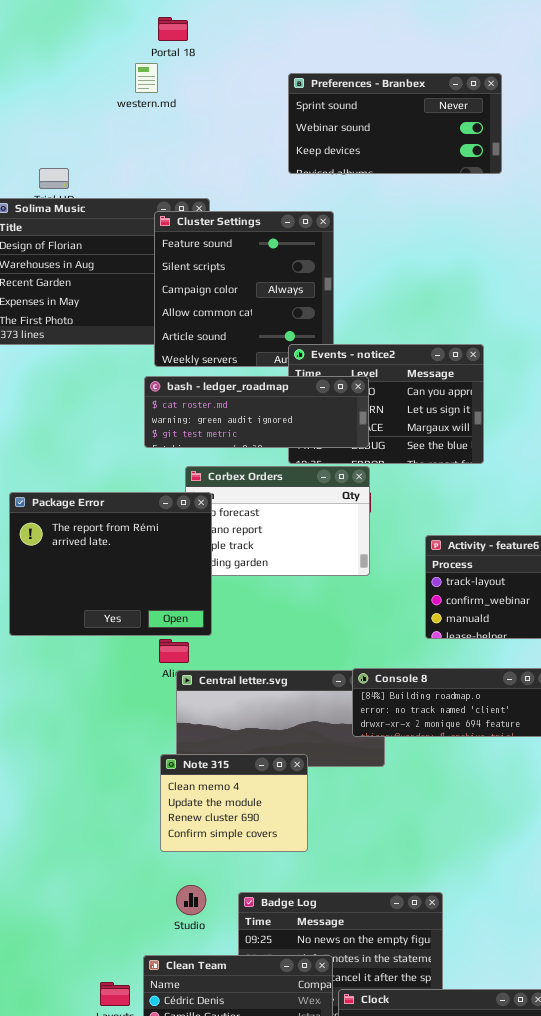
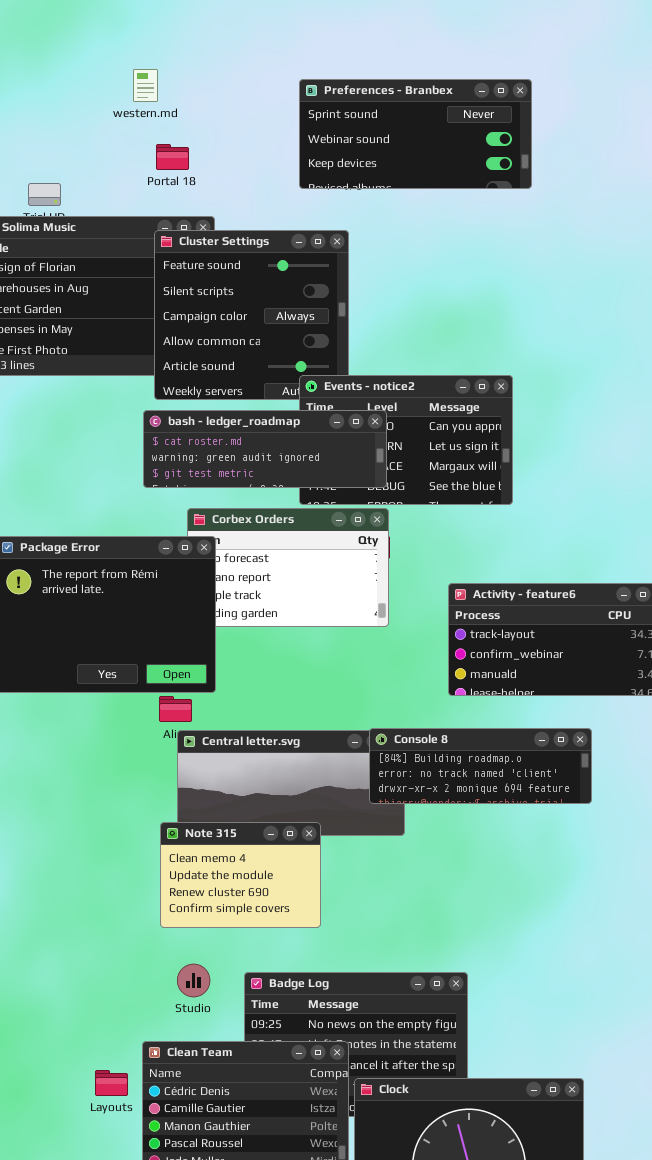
Portal 18: [158,17,188,41] -> [156,144,189,170], moved

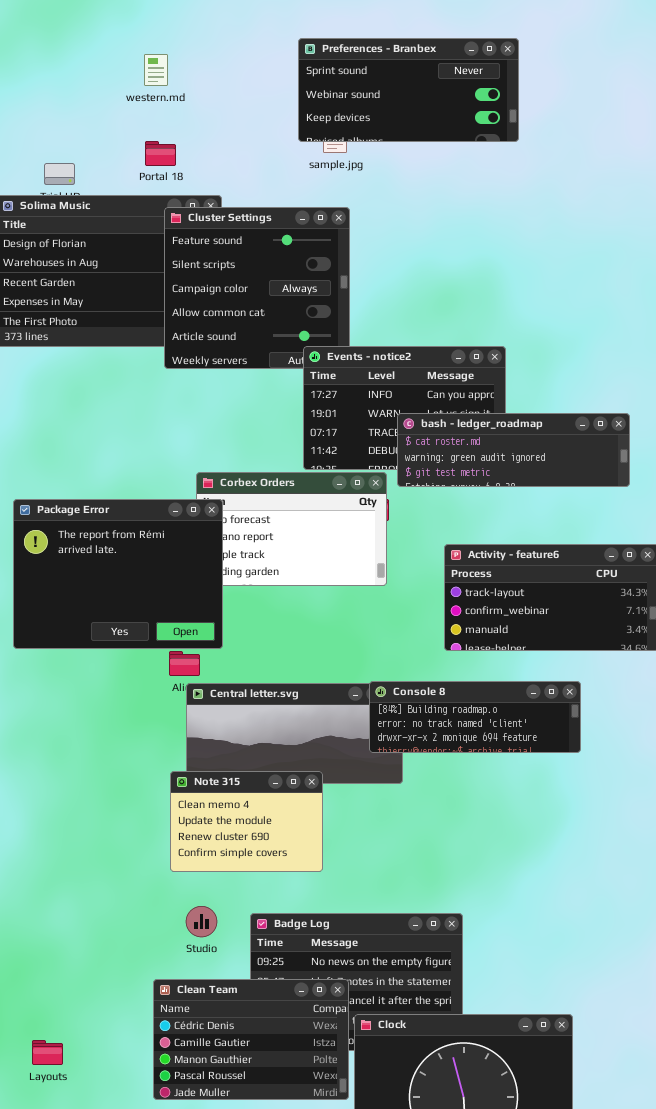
Preferences - Branbex: [299,79,532,189] -> [298,38,519,142], moved
Portal 18: [156,144,189,170] -> [145,141,176,166], moved
bash - ledger_roadmap: [143,410,387,488] -> [397,413,630,487], moved
Layouts: [95,1070,128,1096] -> [32,1040,63,1065], moved

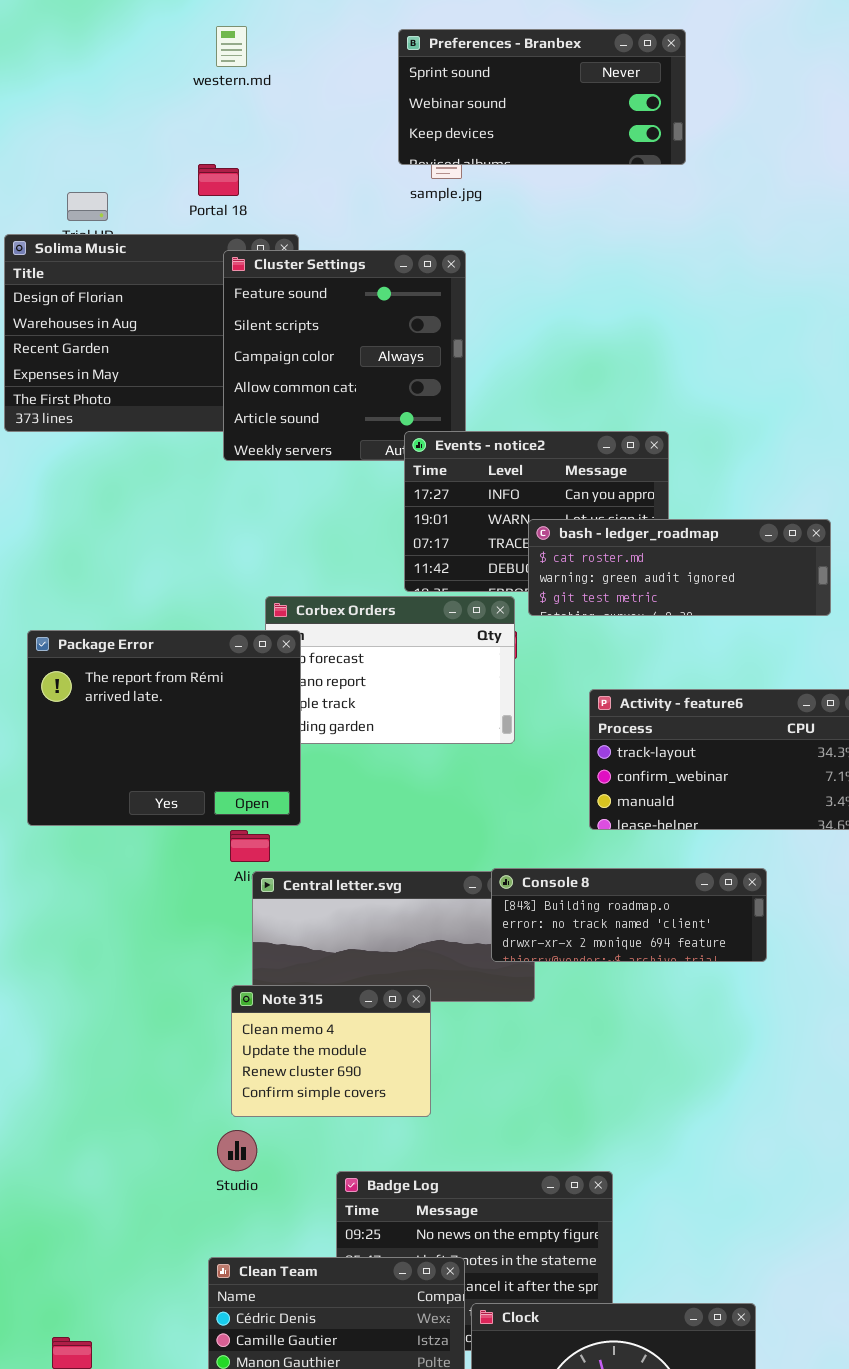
western.md: [144,54,168,86] -> [216,26,247,67], moved
Studio: [186,906,217,937] -> [217,1130,257,1171], moved

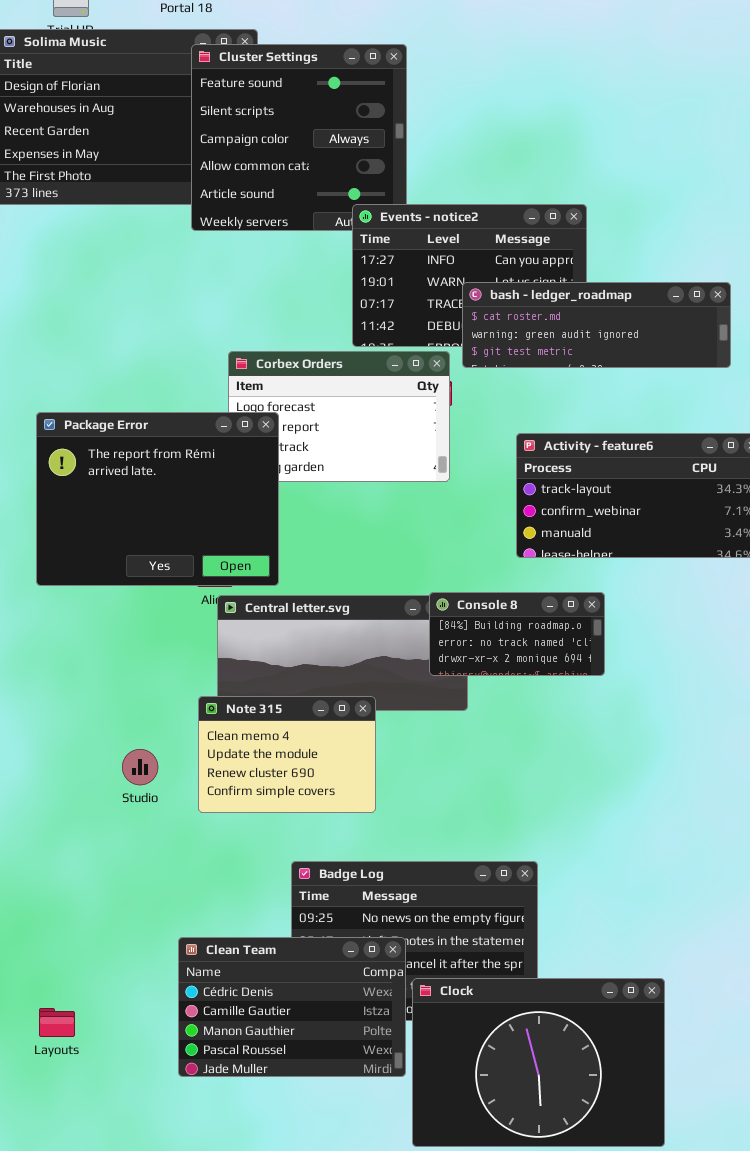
Package Error: [27,630,301,826] -> [36,412,279,586], moved
Console 8: [491,868,767,962] -> [429,592,605,676], resized
Studio: [217,1130,257,1171] -> [122,749,158,785], moved

